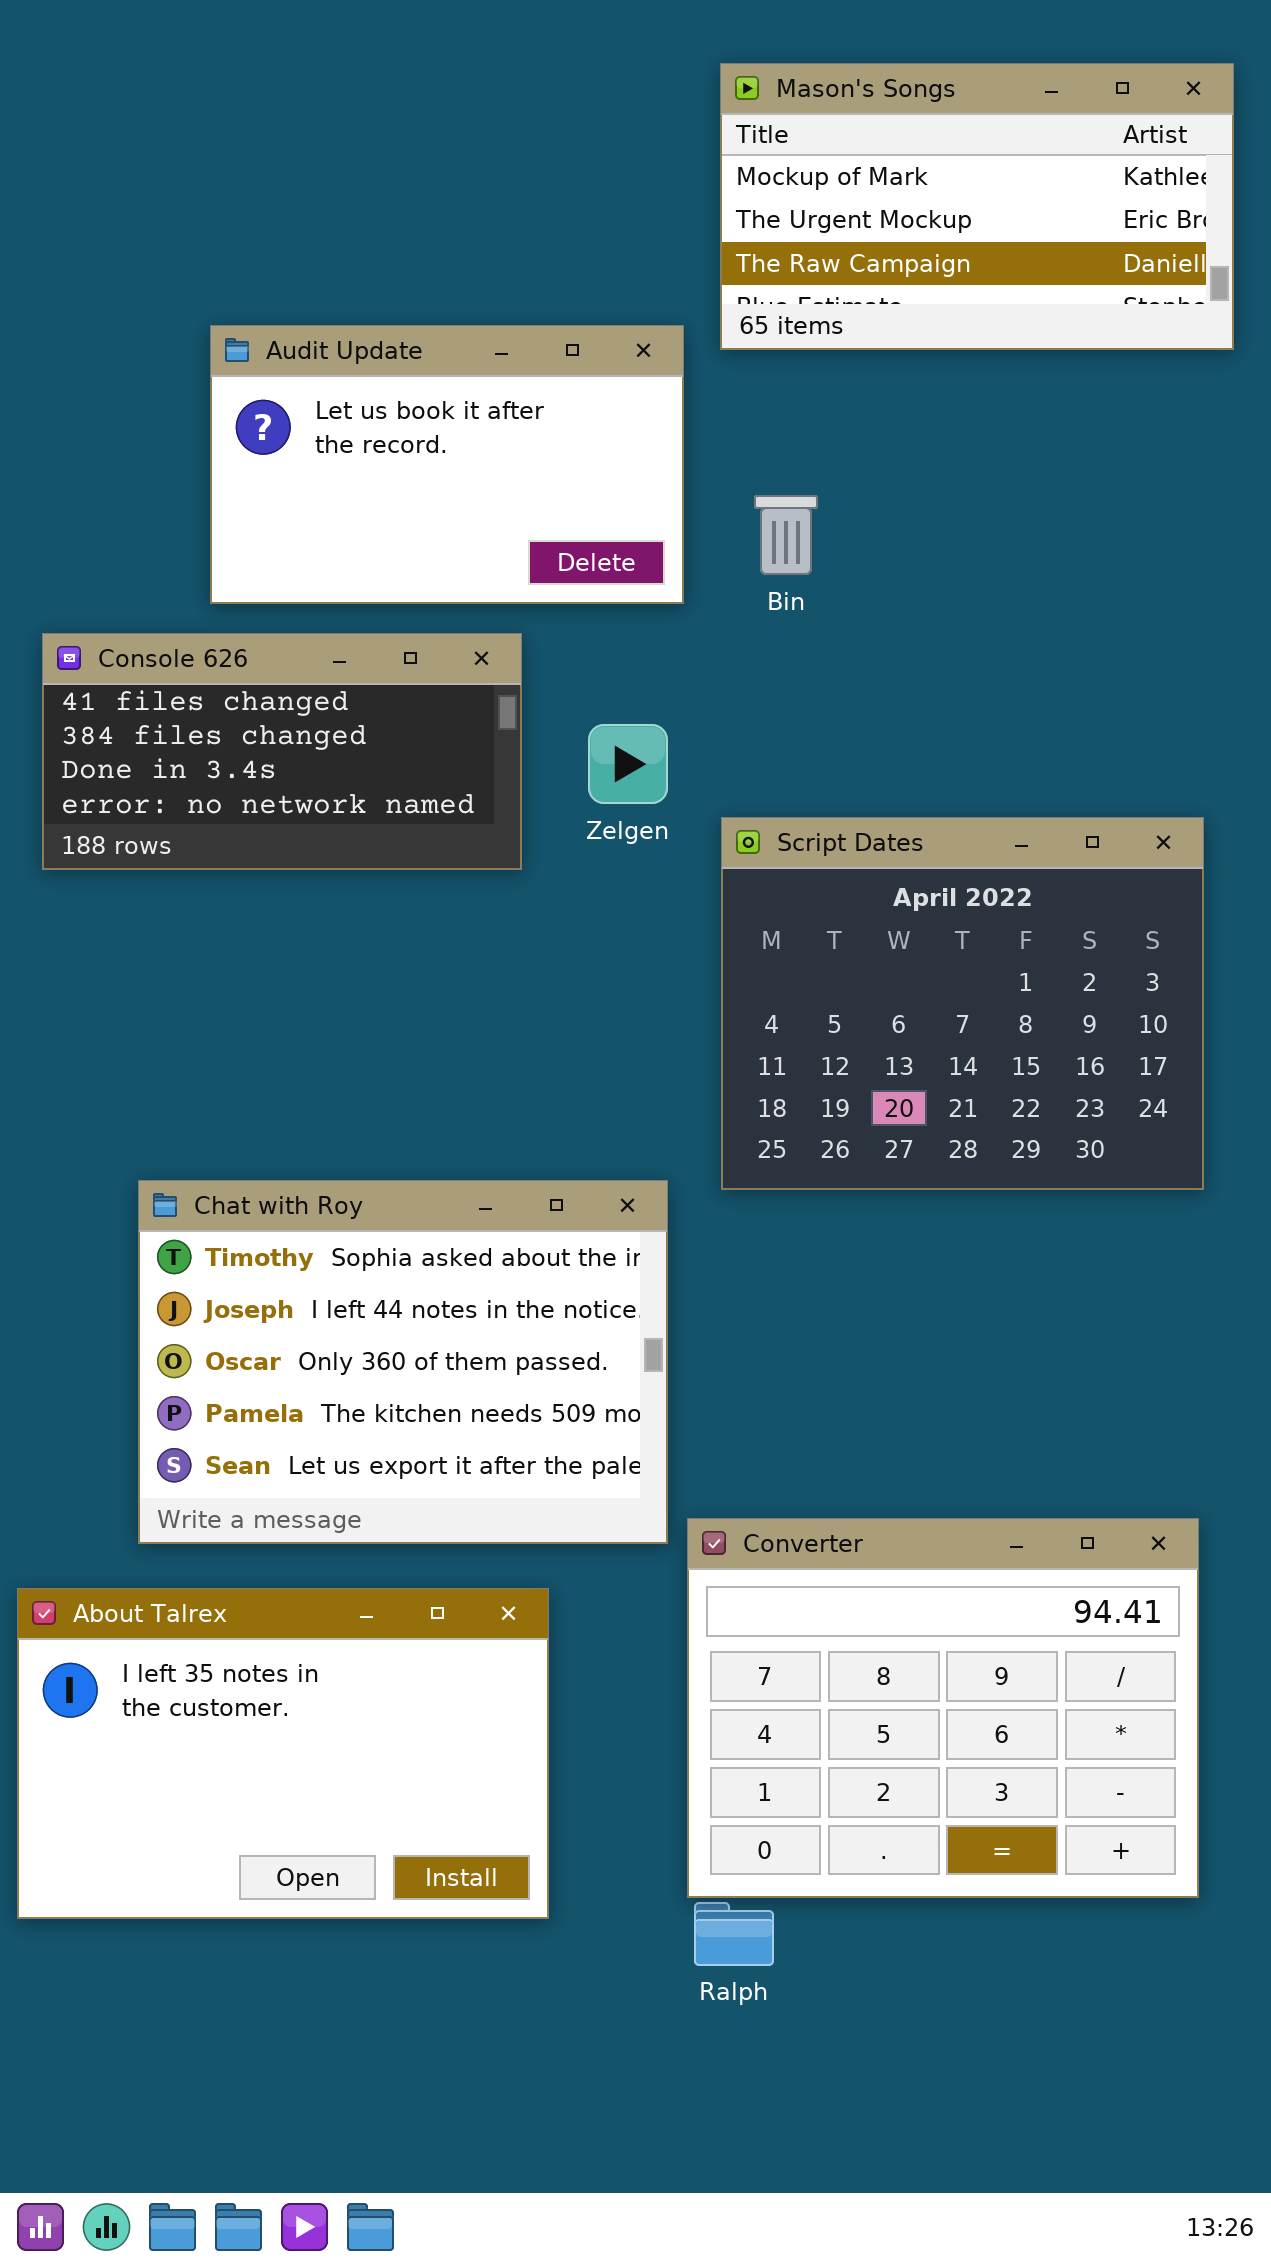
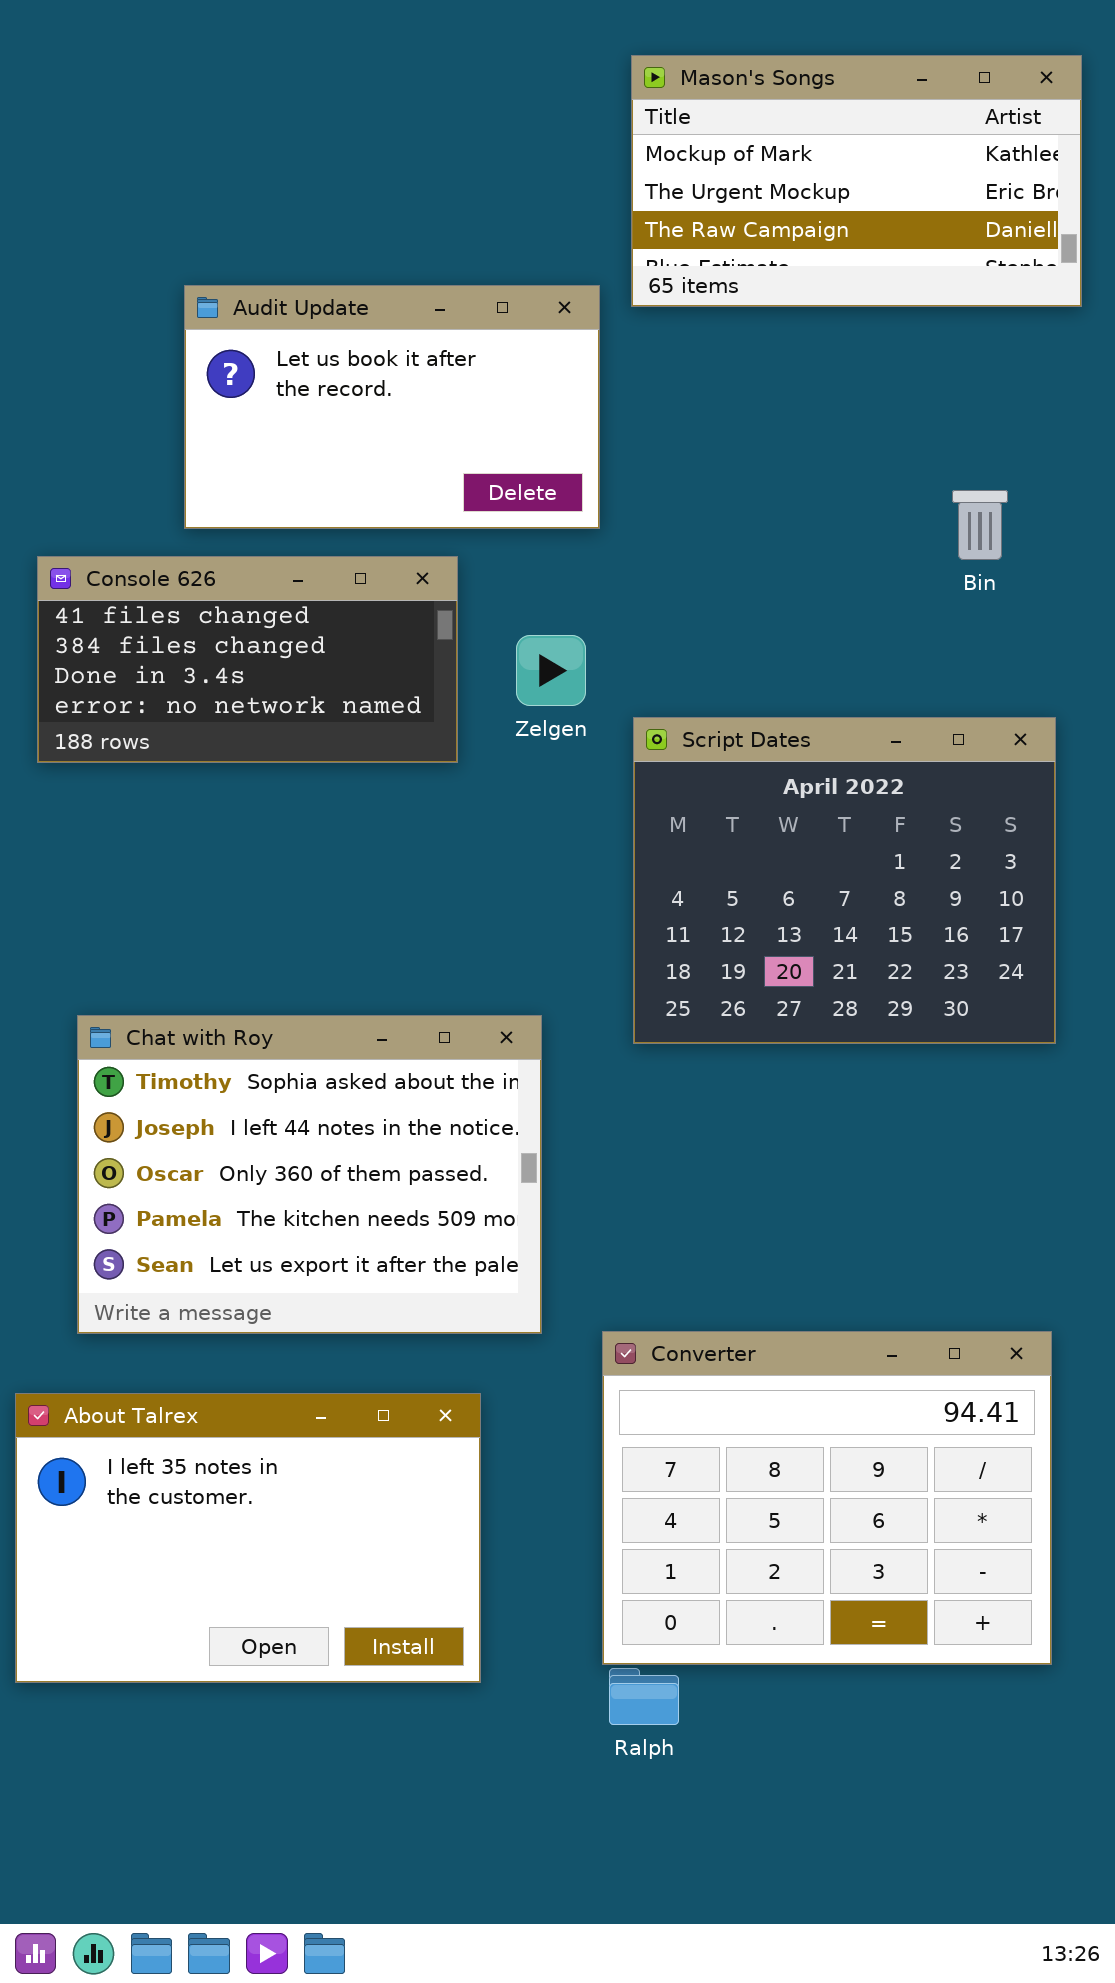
Bin: [754,495,818,575] -> [952,490,1008,560], moved
Chat with Roy: [138,1180,668,1544] -> [77,1015,542,1334], moved

